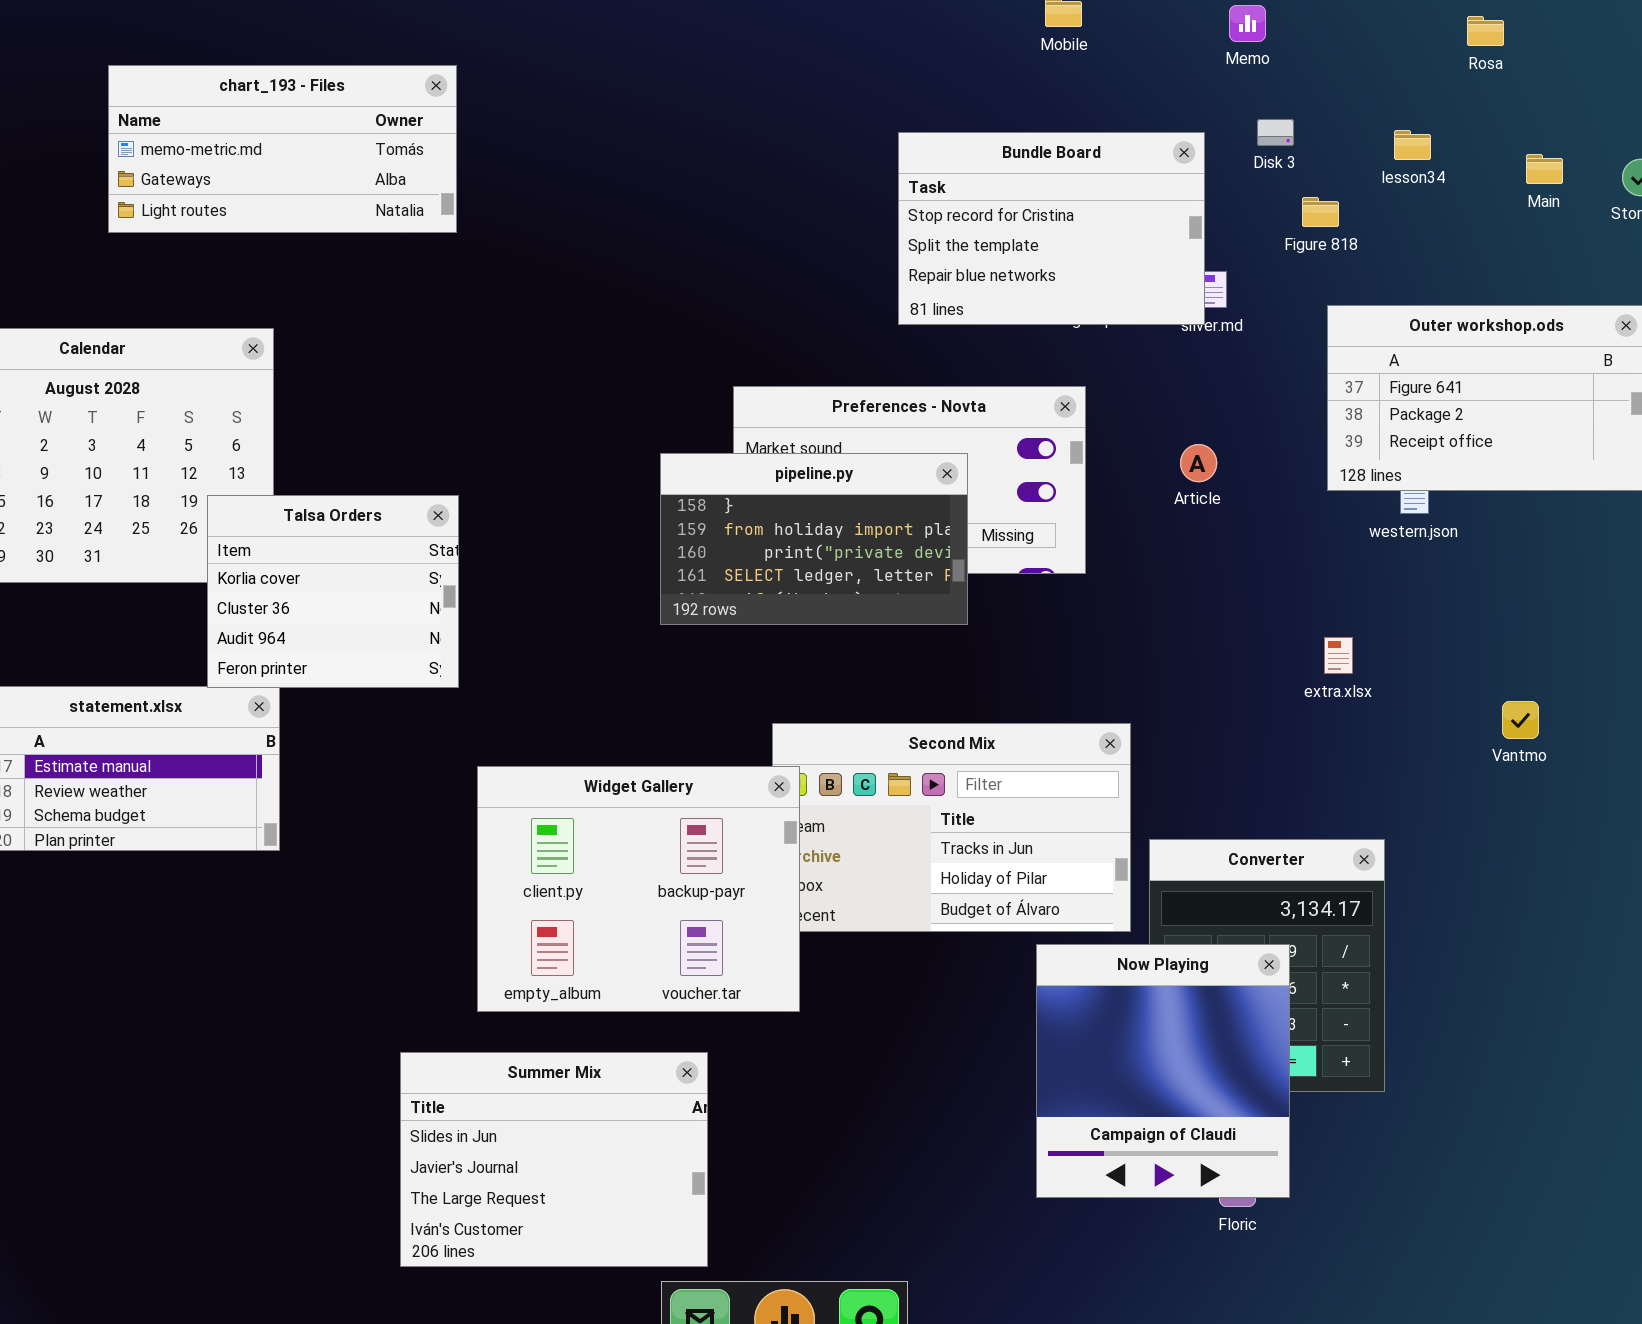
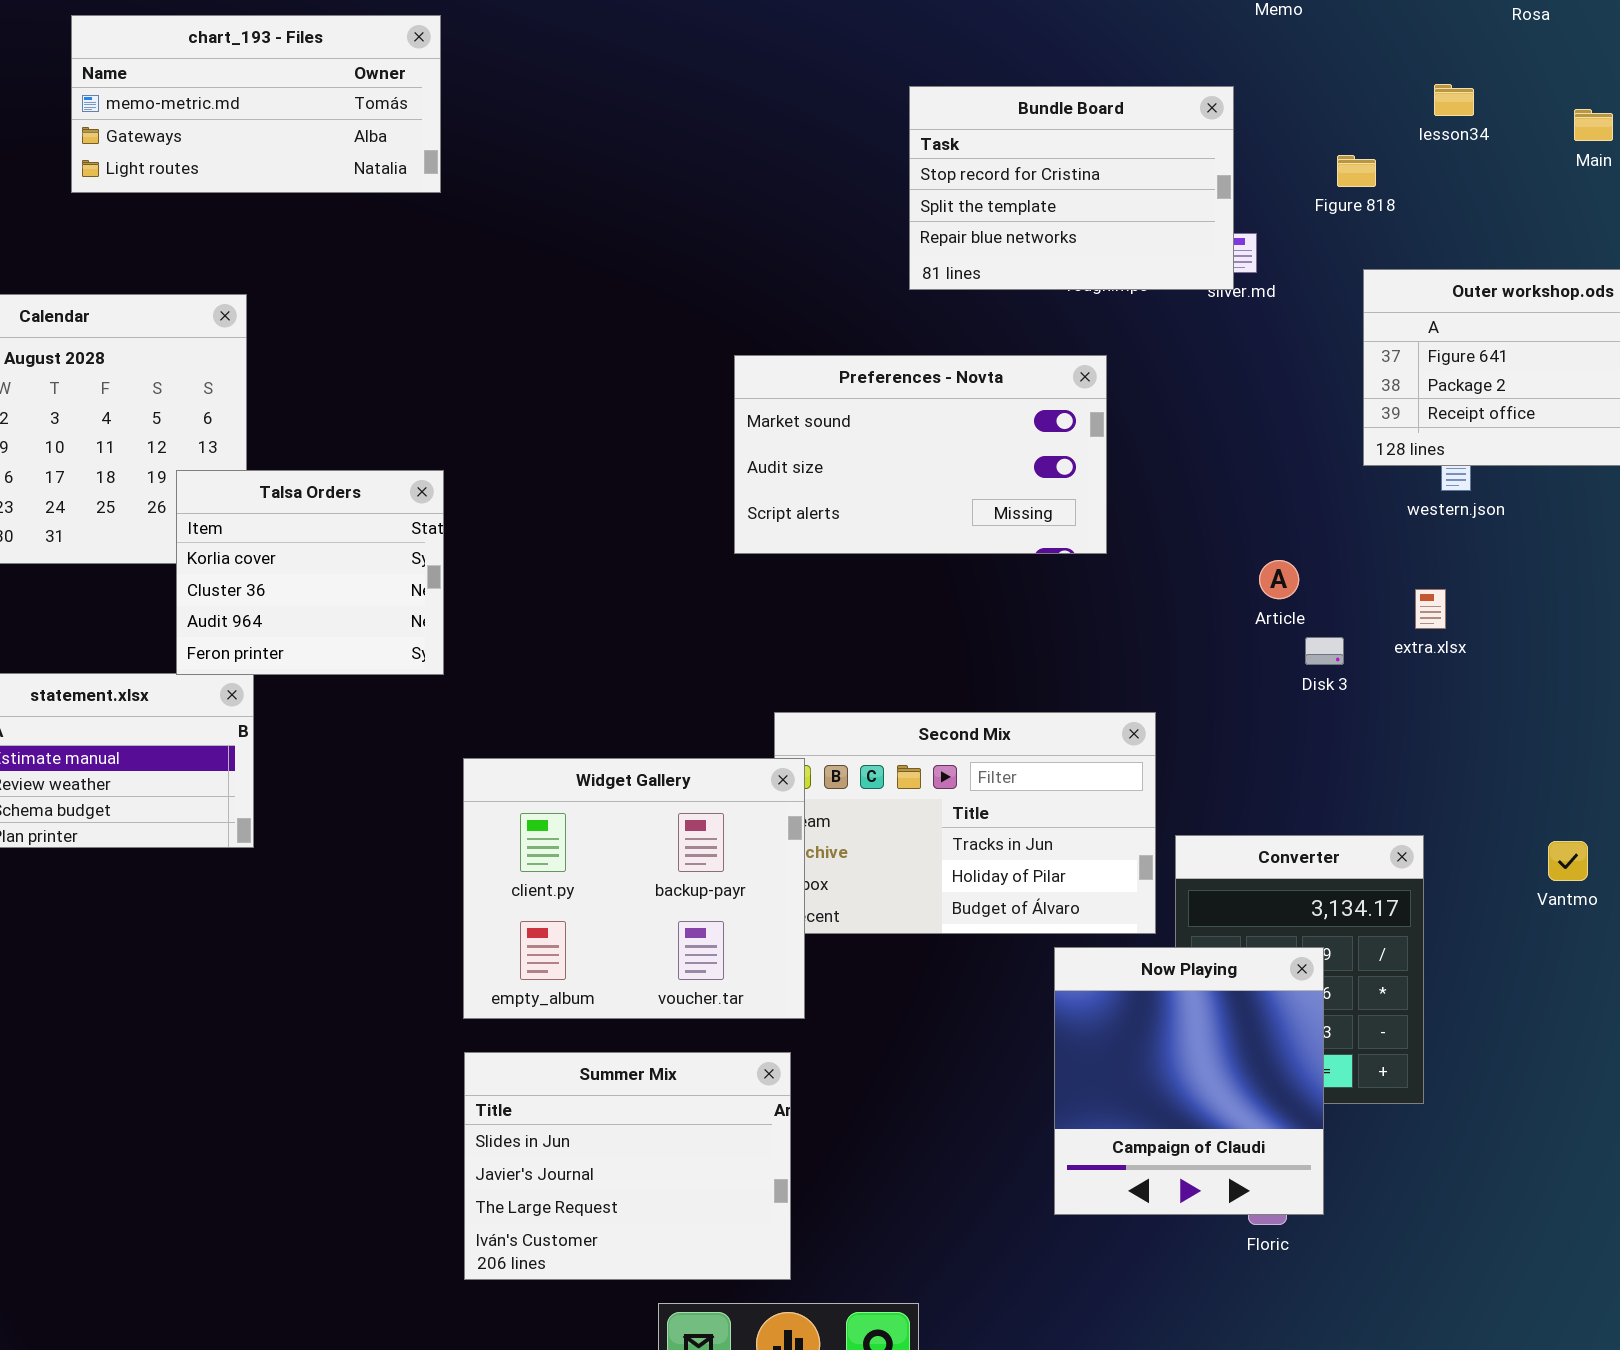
Disk 3: [1257,119,1294,146] -> [1305,637,1344,665], moved
Article: [1180,444,1217,482] -> [1259,560,1299,599], moved
pipeline.py: [660,453,968,625] -> none, closed
extra.xlsx: [1324,637,1353,674] -> [1415,589,1446,629], moved
Vantmo: [1502,701,1539,739] -> [1548,841,1588,881], moved
Summer Mix: [400,1052,708,1267] -> [464,1052,791,1280], moved

